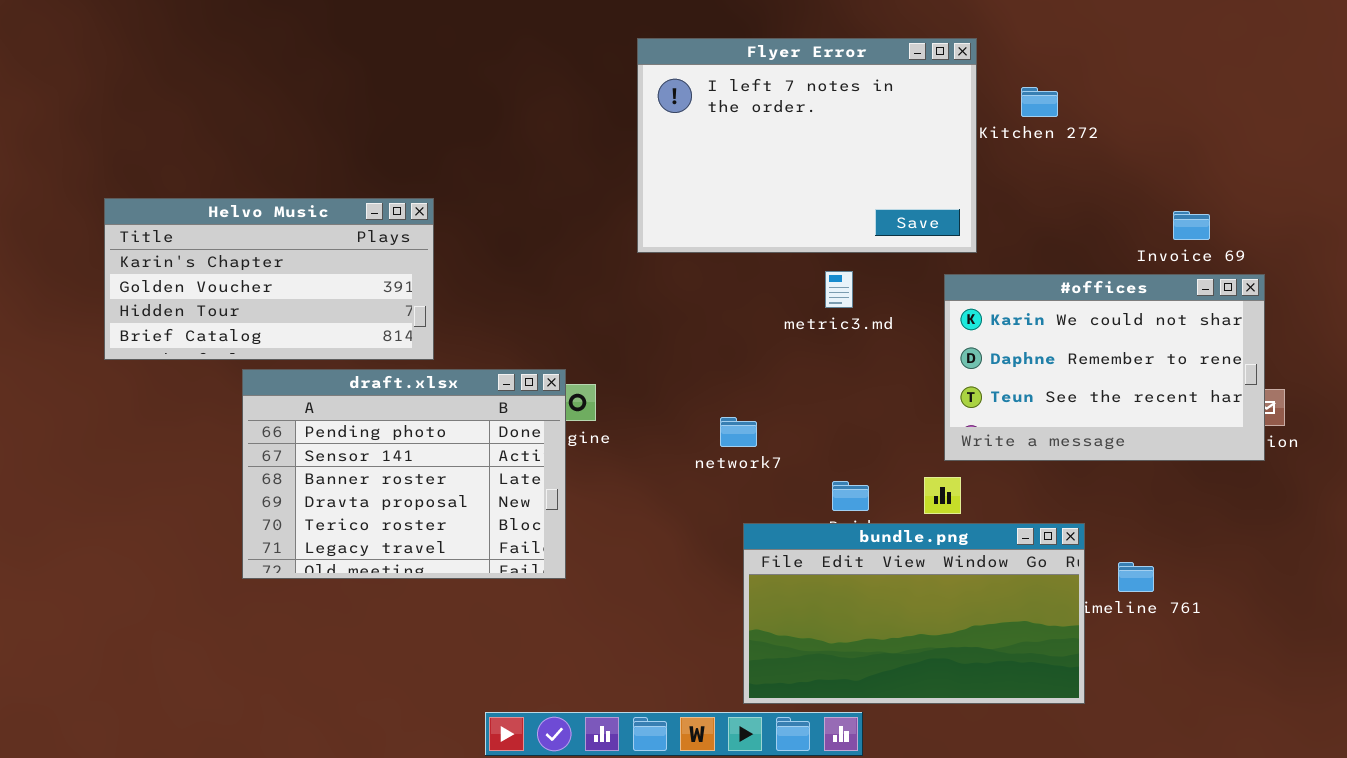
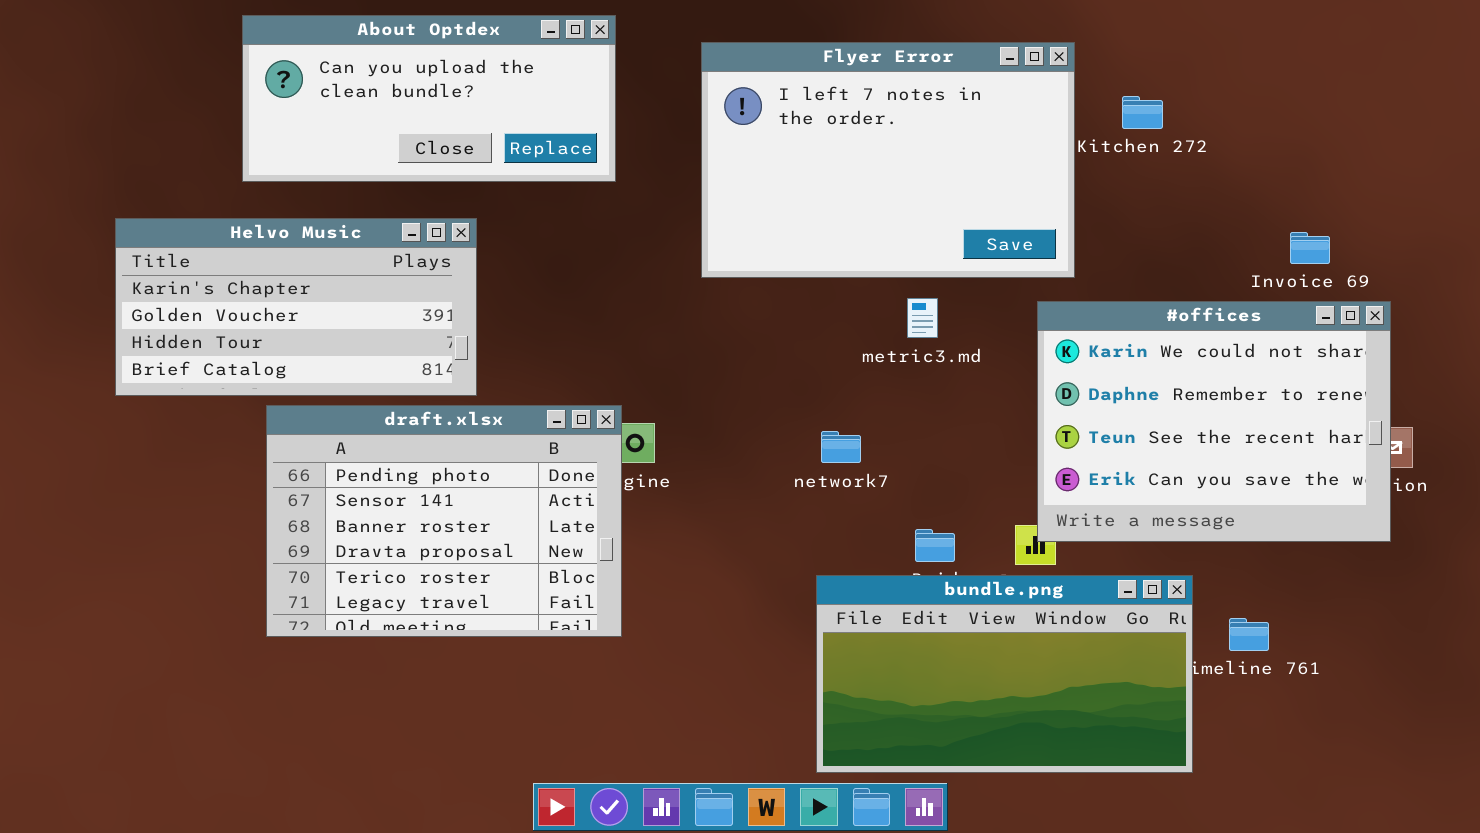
About Optdex: none -> [242,15,616,182], opened
#offices: [944,274,1265,461] -> [1037,301,1391,542], resized
network7: [720,417,757,447] -> [821,431,861,463], moved

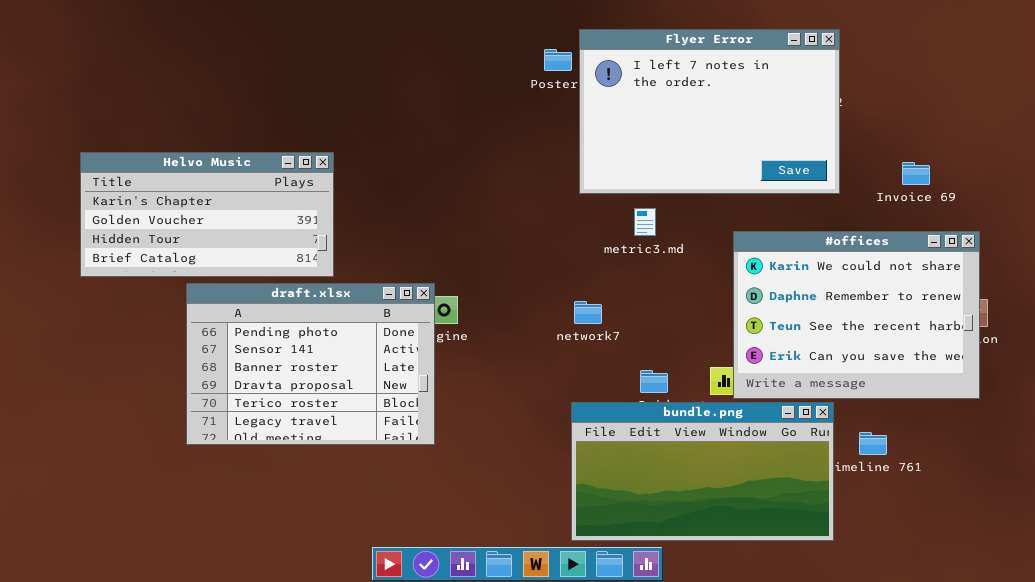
About Optdex: [242,15,616,182] -> none, closed
Flyer Error: [701,42,1075,278] -> [579,29,840,194], moved
#offices: [1037,301,1391,542] -> [733,231,980,399], moved

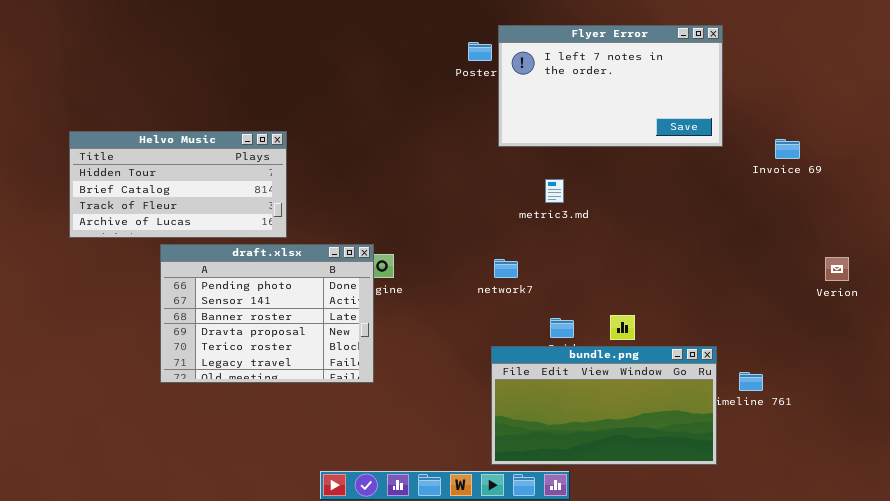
Flyer Error: [579,29,840,194] -> [498,25,723,147], resized
Helvo Music: [80,152,334,277] -> [69,131,287,238], scrolled down 2 rows
#offices: [733,231,980,399] -> none, closed

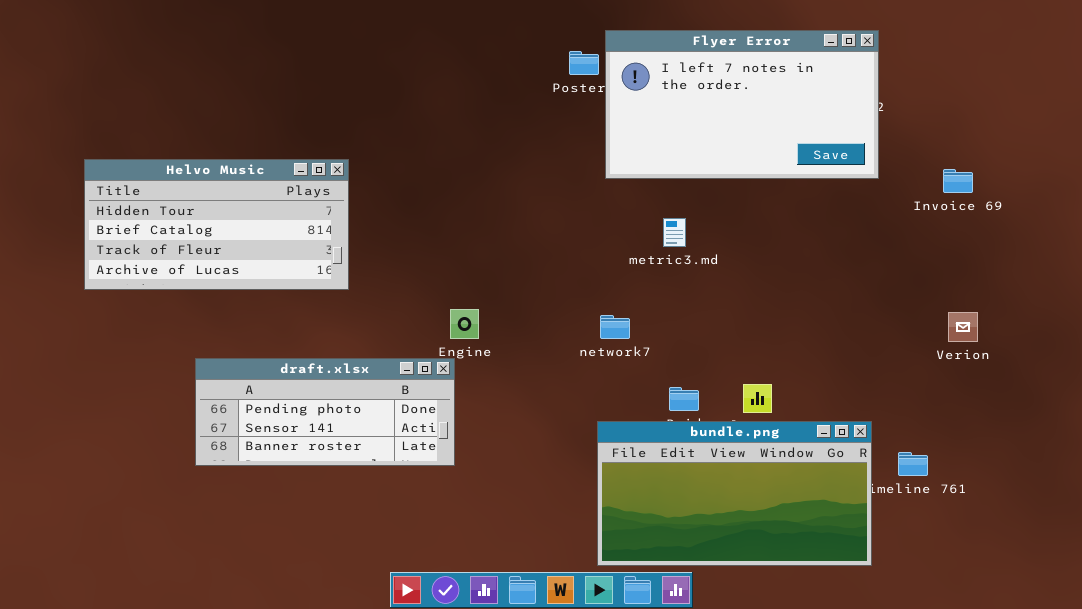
draft.xlsx: [160,244,374,383] -> [195,358,455,466], resized
Verion: [825,257,849,281] -> [948,312,978,342], moved

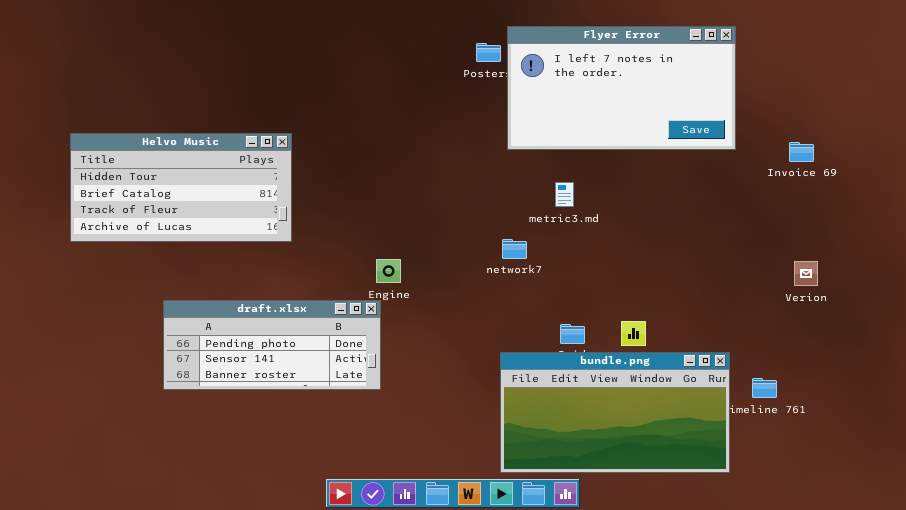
network7: [600,315,630,339] -> [502,239,527,259], moved

